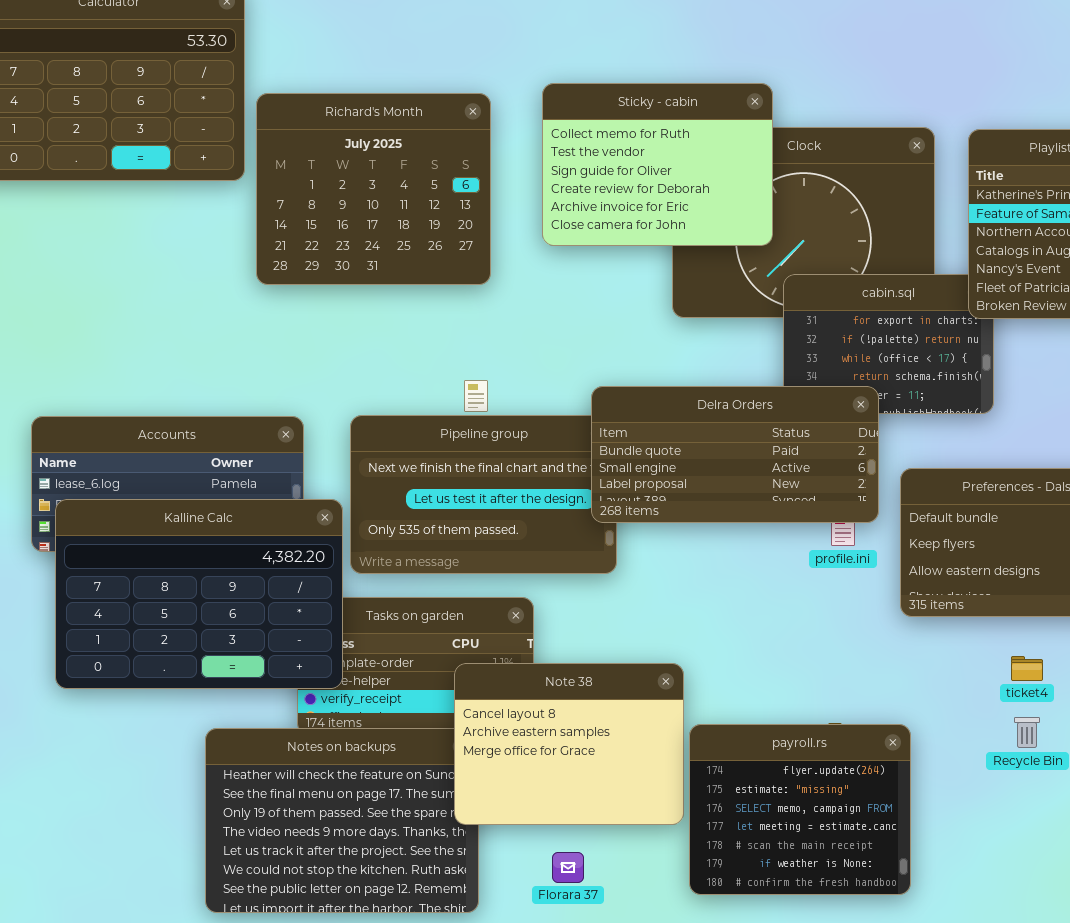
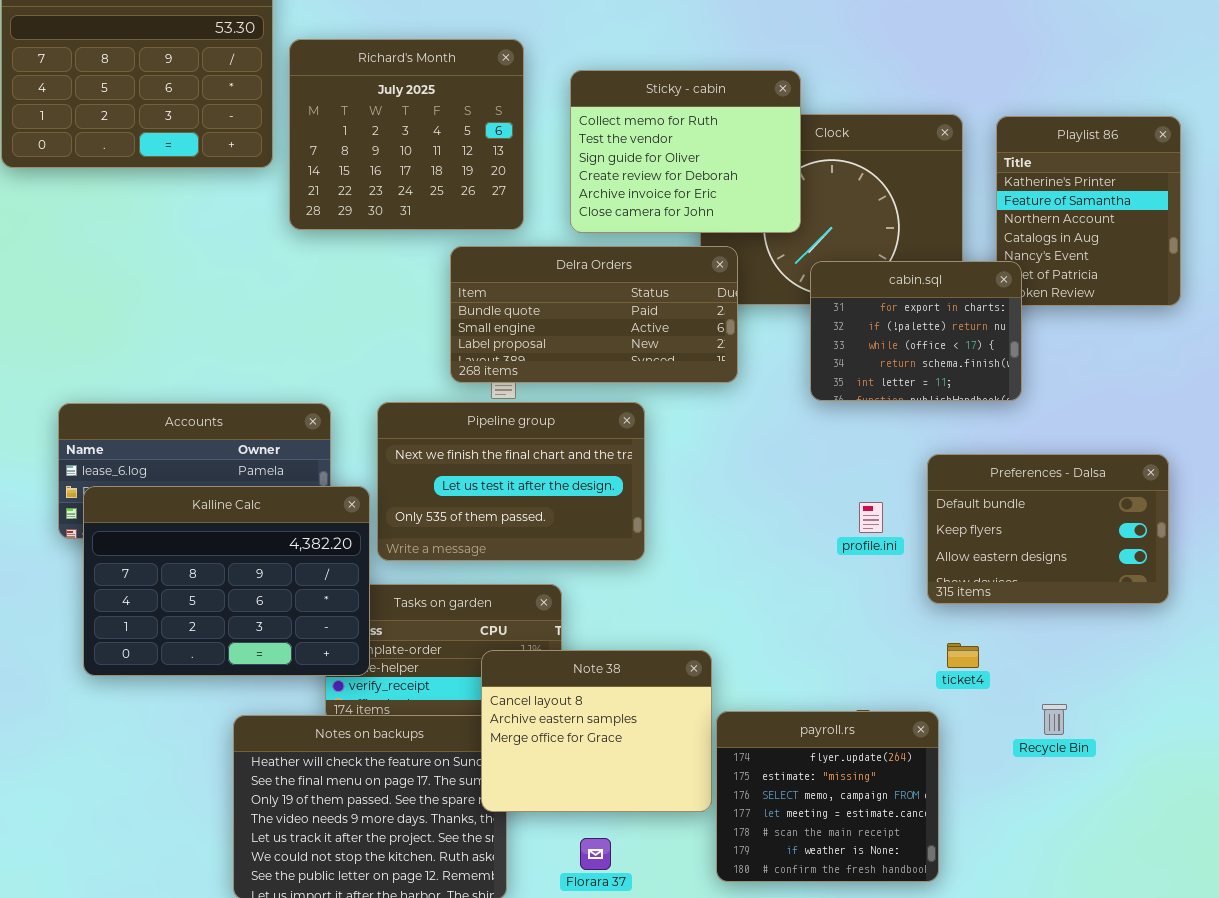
Richard's Month: [256,93,491,285] -> [289,39,524,230], moved
cabin.sql: [783,274,994,414] -> [810,261,1022,401], raised
Delra Orders: [591,386,879,523] -> [450,246,738,383], moved
ticket4: [1011,656,1043,681] -> [947,643,979,668], moved

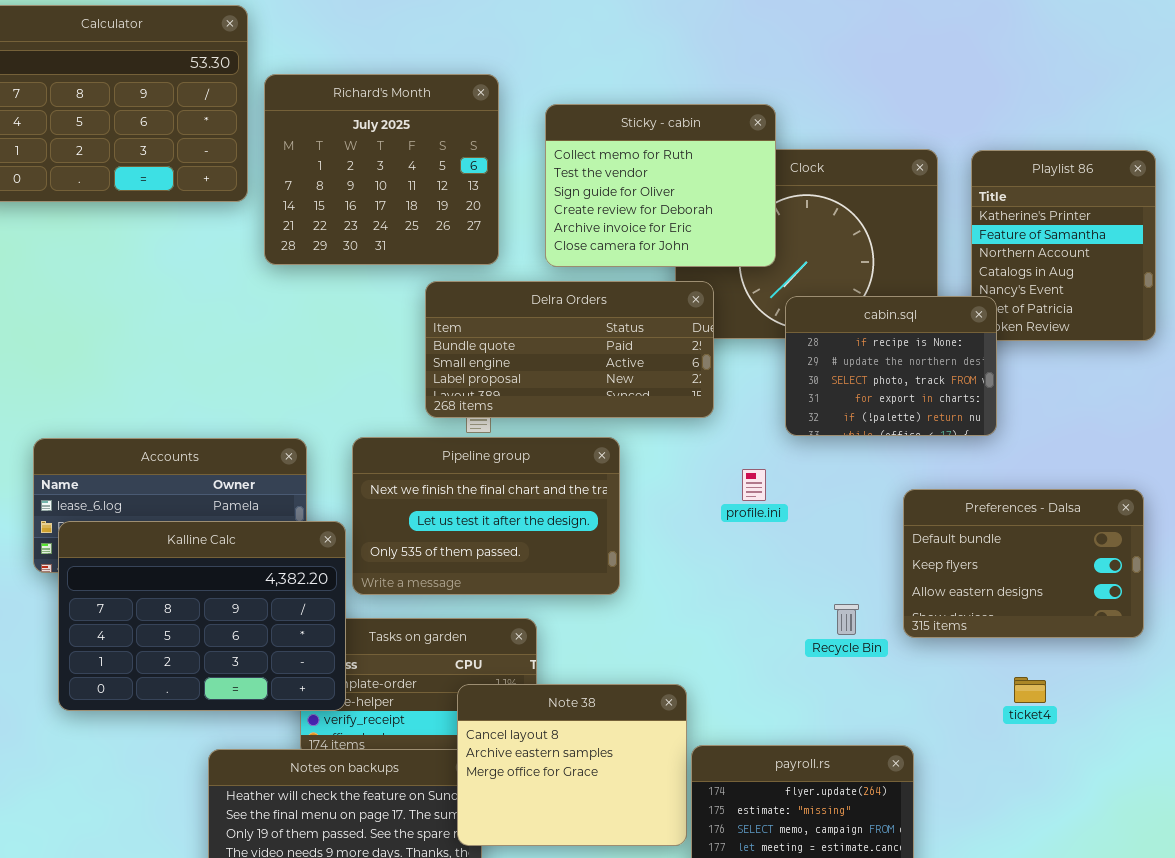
cabin.sql: [810,261,1022,401] -> [785,296,997,436], scrolled up 3 rows
profile.ini: [859,502,883,533] -> [742,469,766,501], moved
ticket4: [947,643,979,668] -> [1014,677,1046,703], moved
Recycle Bin: [1042,704,1067,735] -> [834,604,859,635], moved

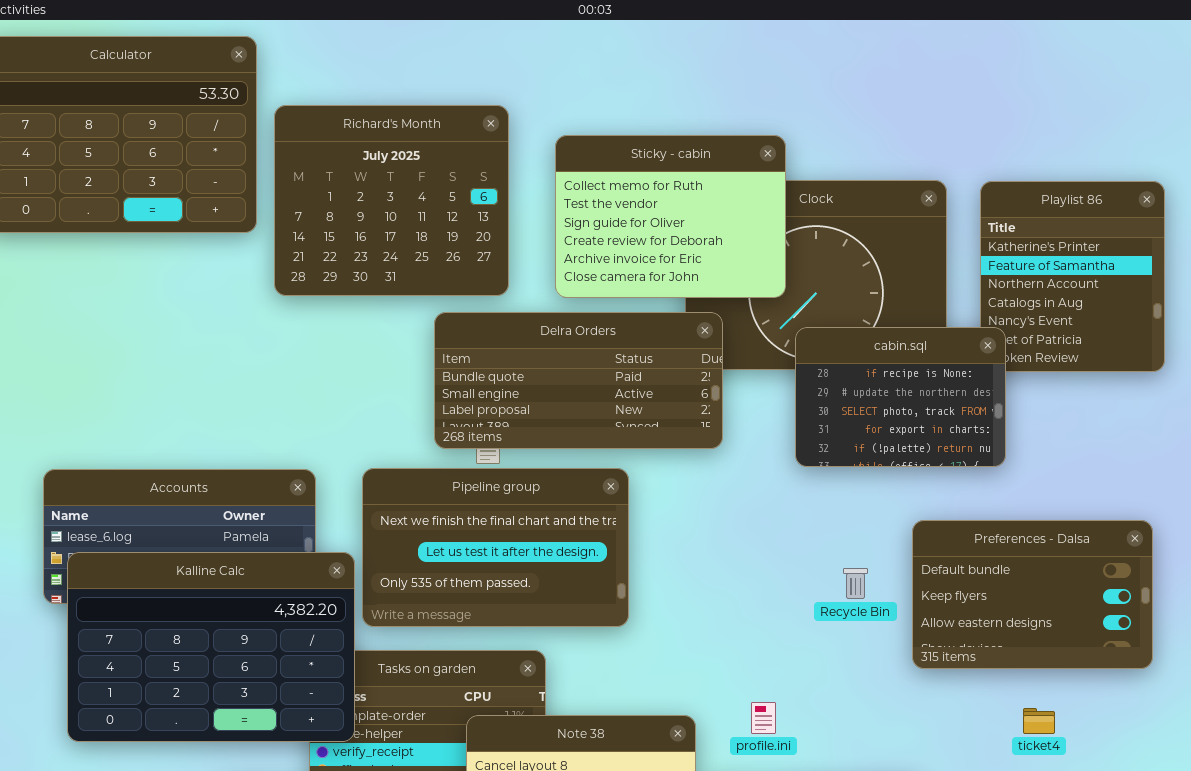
profile.ini: [742,469,766,501] -> [751,702,776,734], moved
Recycle Bin: [834,604,859,635] -> [843,568,868,599], moved

